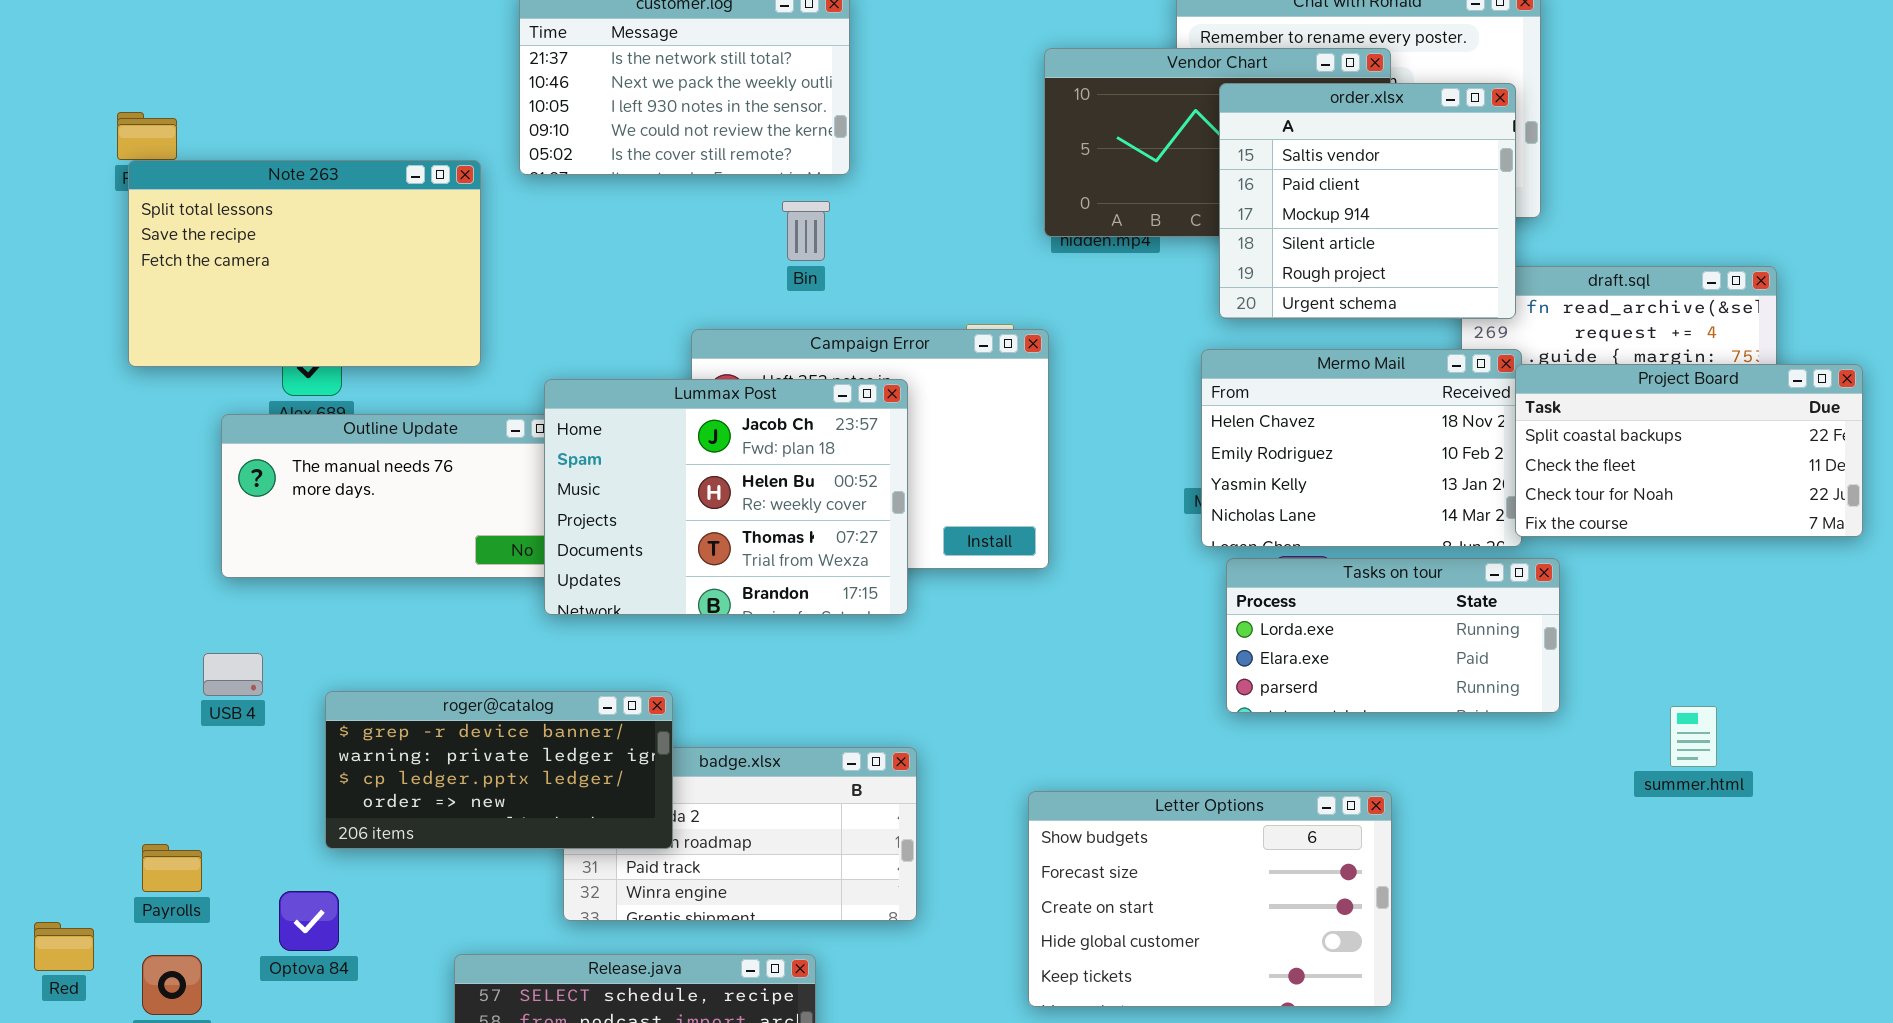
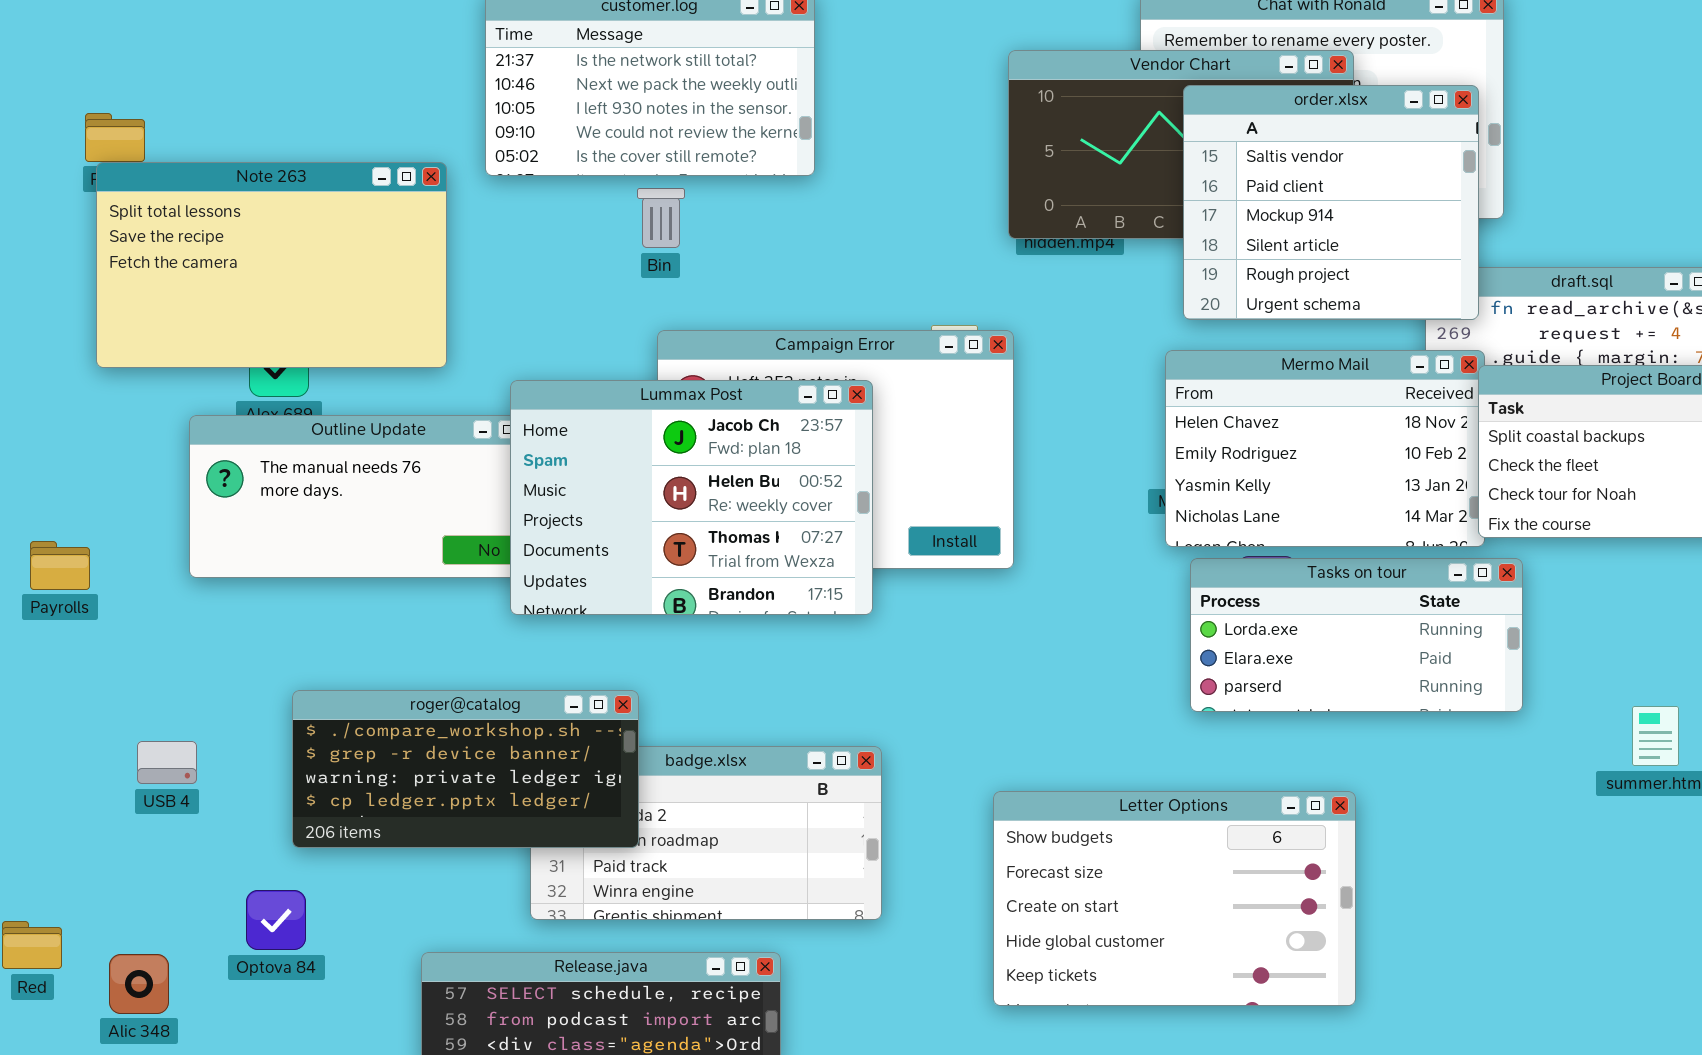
Bin: [782,201,830,261] -> [637,188,685,248], moved
USB 4: [203,653,263,696] -> [137,741,197,784], moved
roger@catalog: [325,691,673,849] -> [292,690,639,848], scrolled up 1 row
Payrolls: [142,844,202,892] -> [30,541,90,590], moved

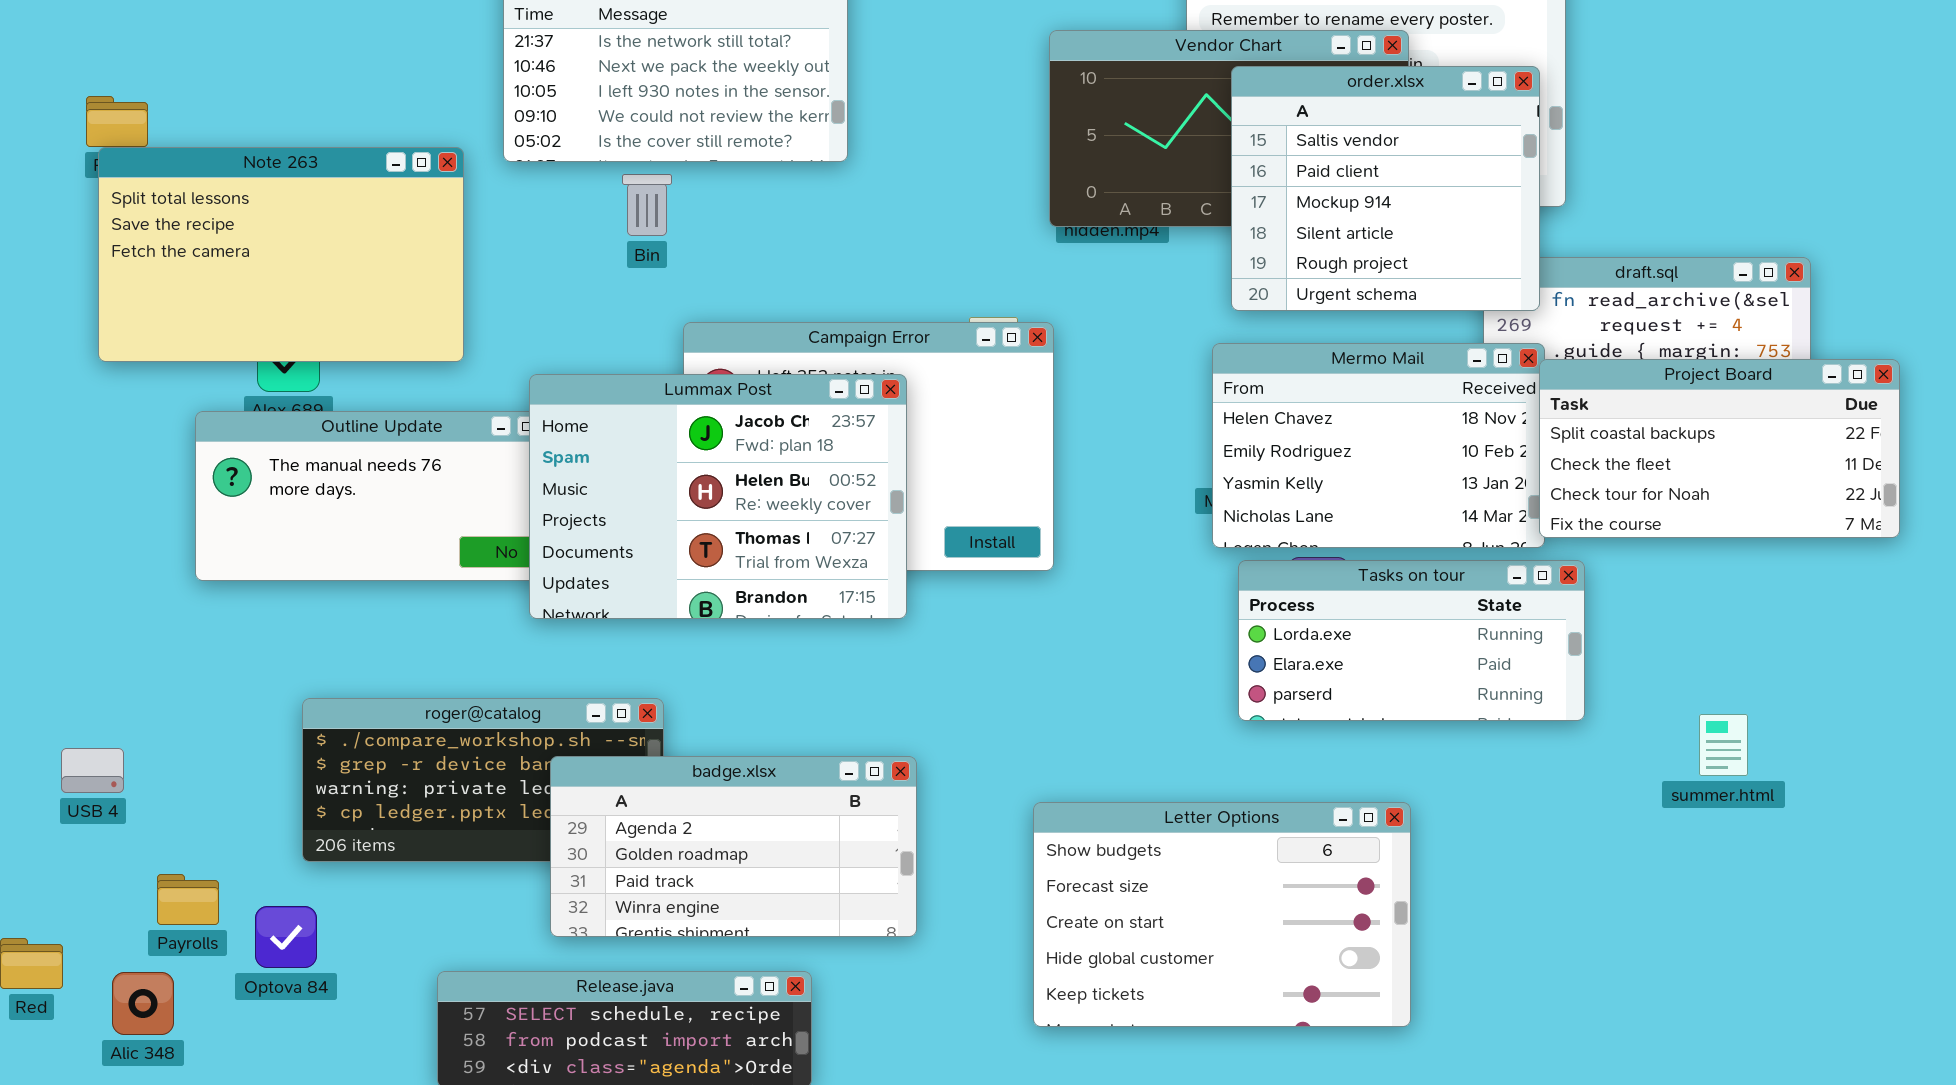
Bin: [637,188,685,248] -> [622,174,672,236], moved
Payrolls: [30,541,90,590] -> [157,874,219,925], moved
USB 4: [137,741,197,784] -> [61,748,124,793], moved
badge.xlsx: [530,746,882,920] -> [550,756,917,937], raised

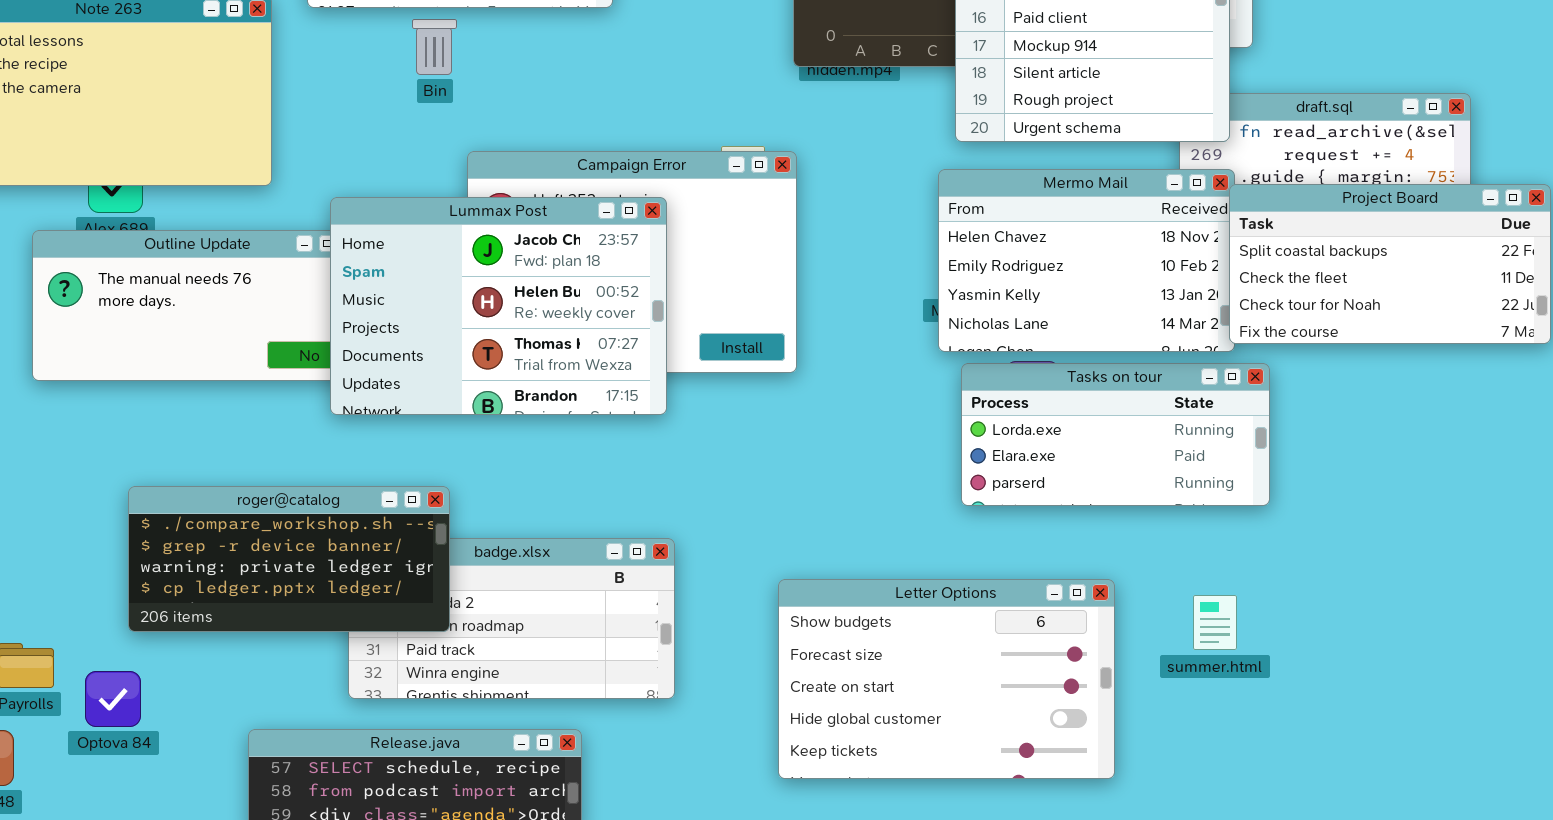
roger@catalog: [302,698,664,862] -> [128,486,450,632], raised
summer.html: [1699,714,1748,776] -> [1193,595,1237,650], moved

